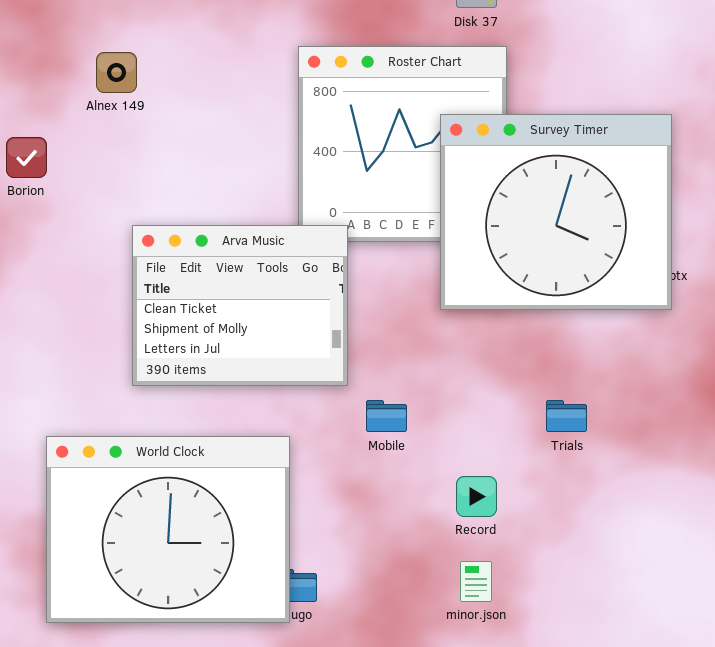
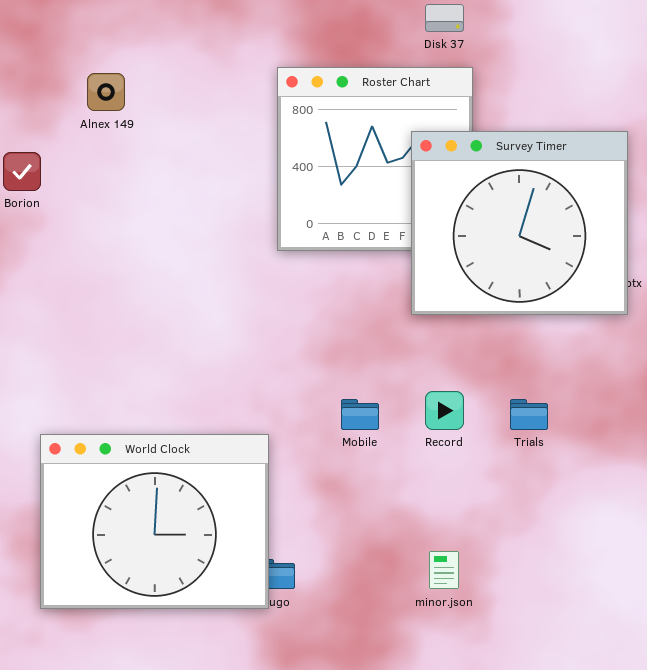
Arva Music: [132,225,348,386] -> none, closed
Record: [456,476,497,517] -> [425,391,464,430], moved

